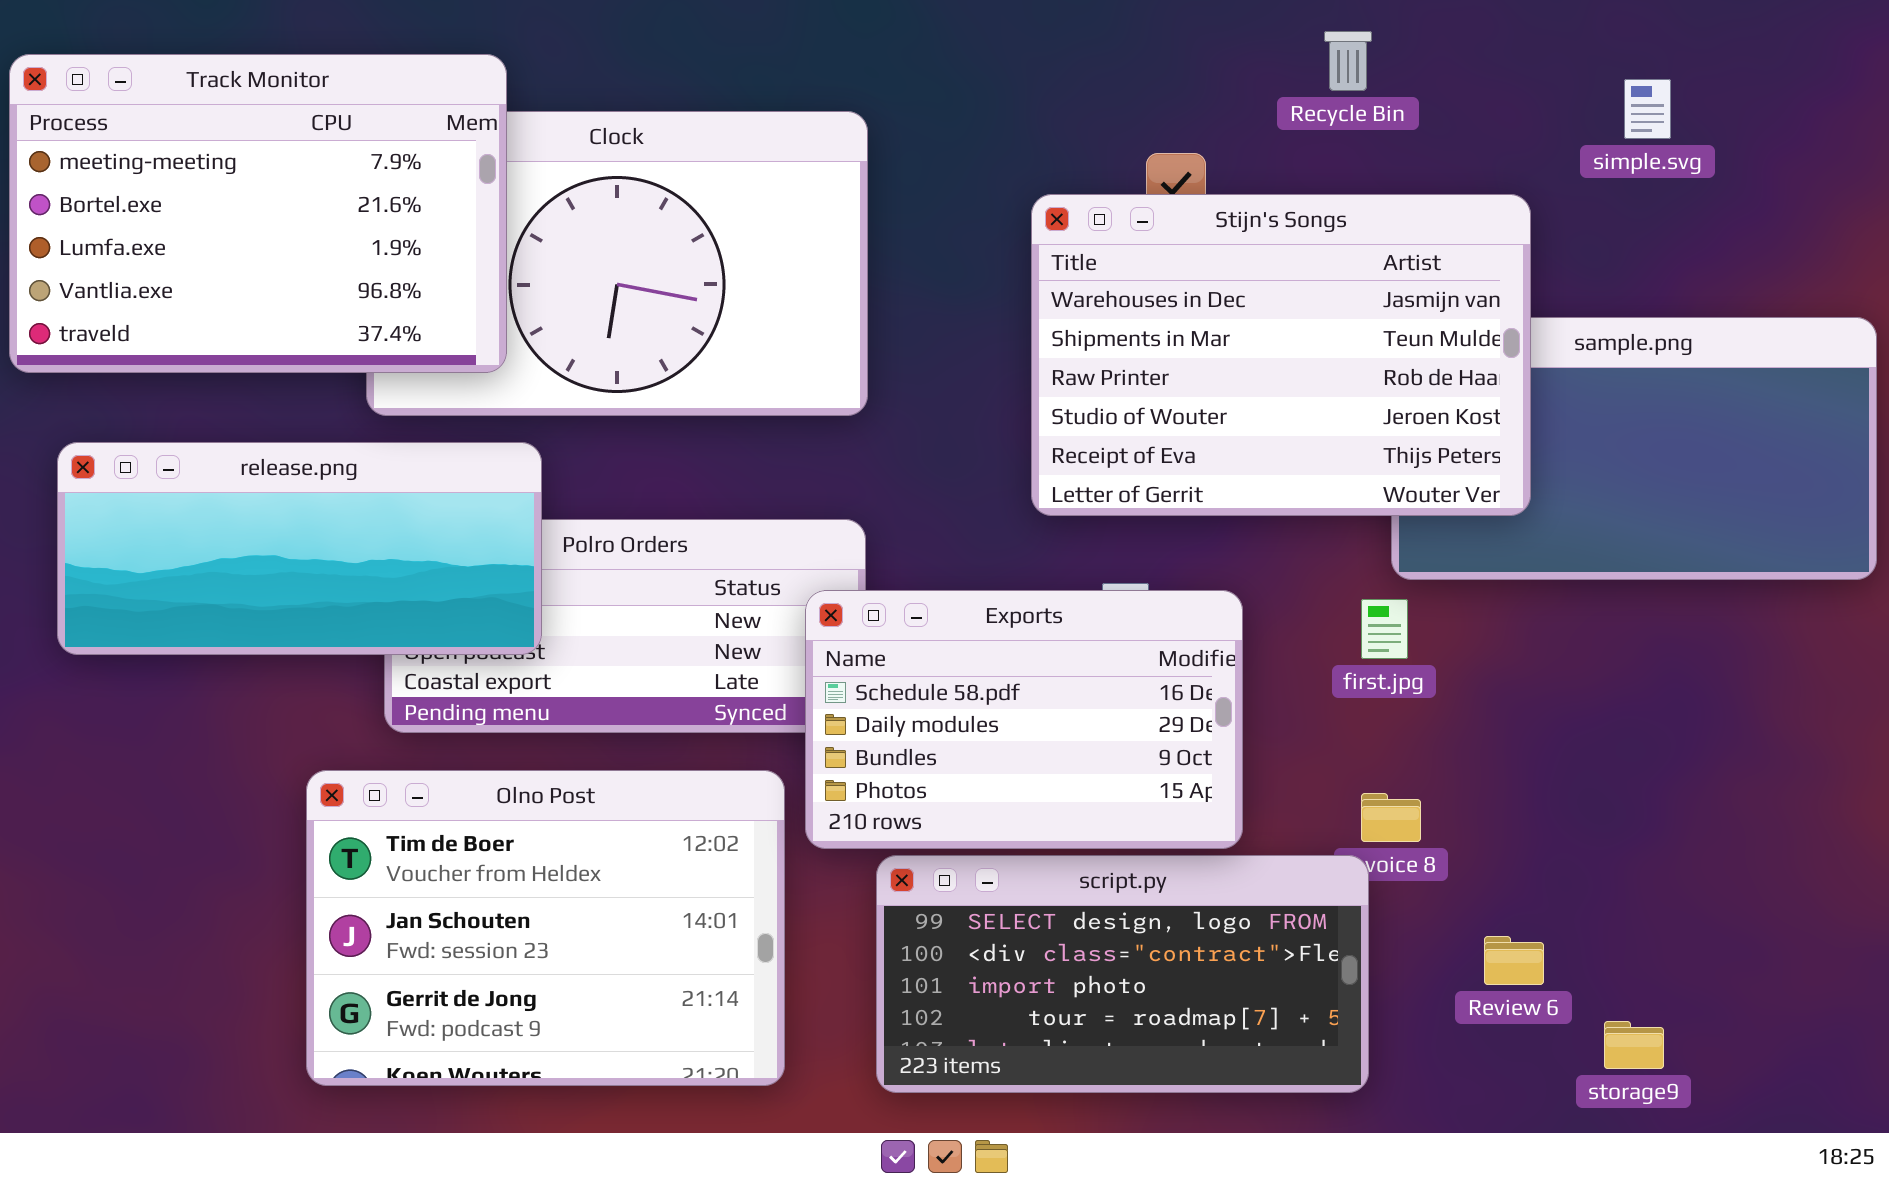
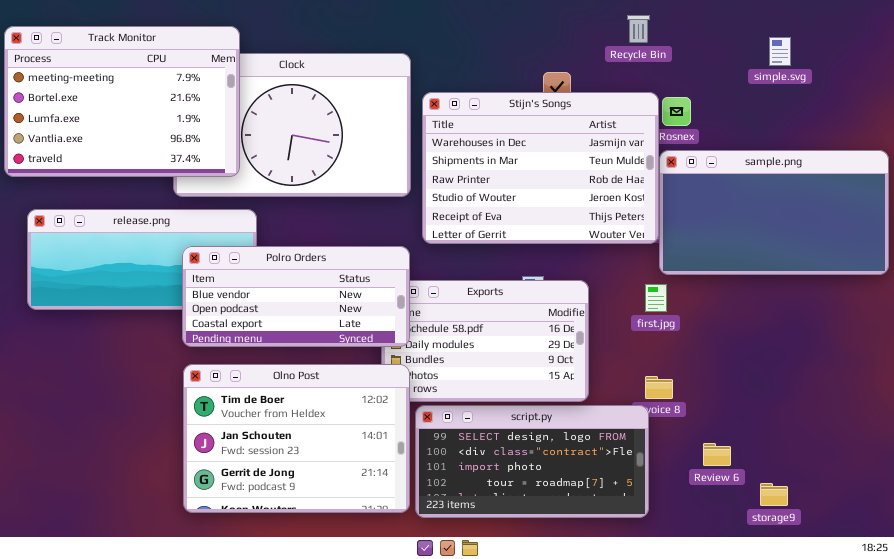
Stijn's Songs: [1031,194,1531,516] -> [422,92,659,244], moved
Polro Orders: [384,519,866,733] -> [182,246,410,347], raised
Olno Post: [306,770,785,1086] -> [183,364,410,513], moved

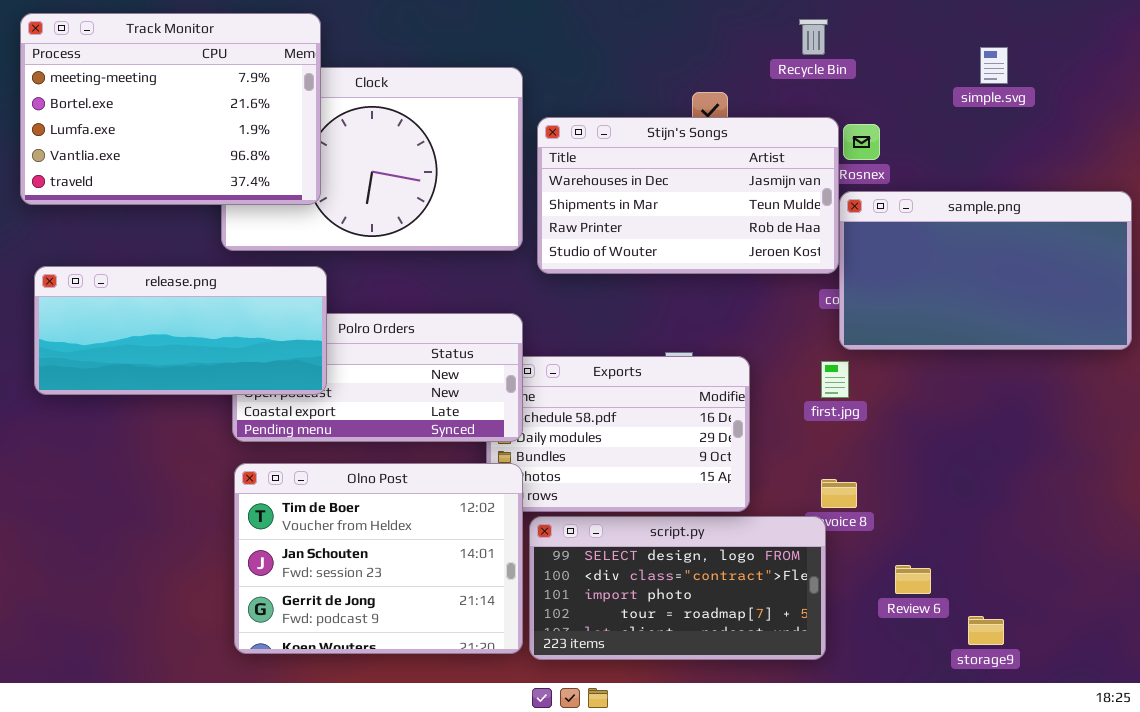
Track Monitor: [4,26,240,177] -> [20,13,321,205], moved
Stijn's Songs: [422,92,659,244] -> [537,117,839,274], resized
release.png: [27,209,257,310] -> [34,266,327,395], raised

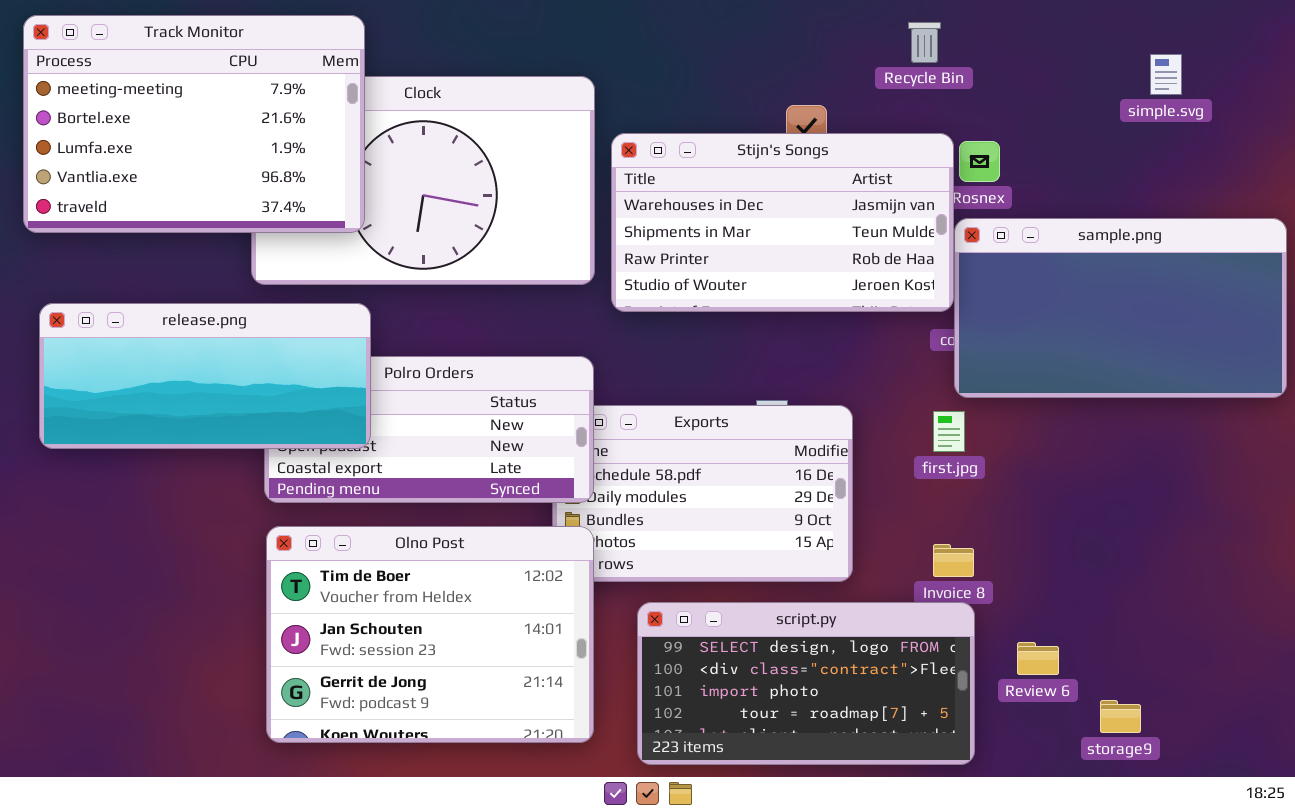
simple.svg: [980,47,1008,84] -> [1150,54,1182,95], moved
script.py: [529,516,826,660] -> [637,602,975,765], moved

